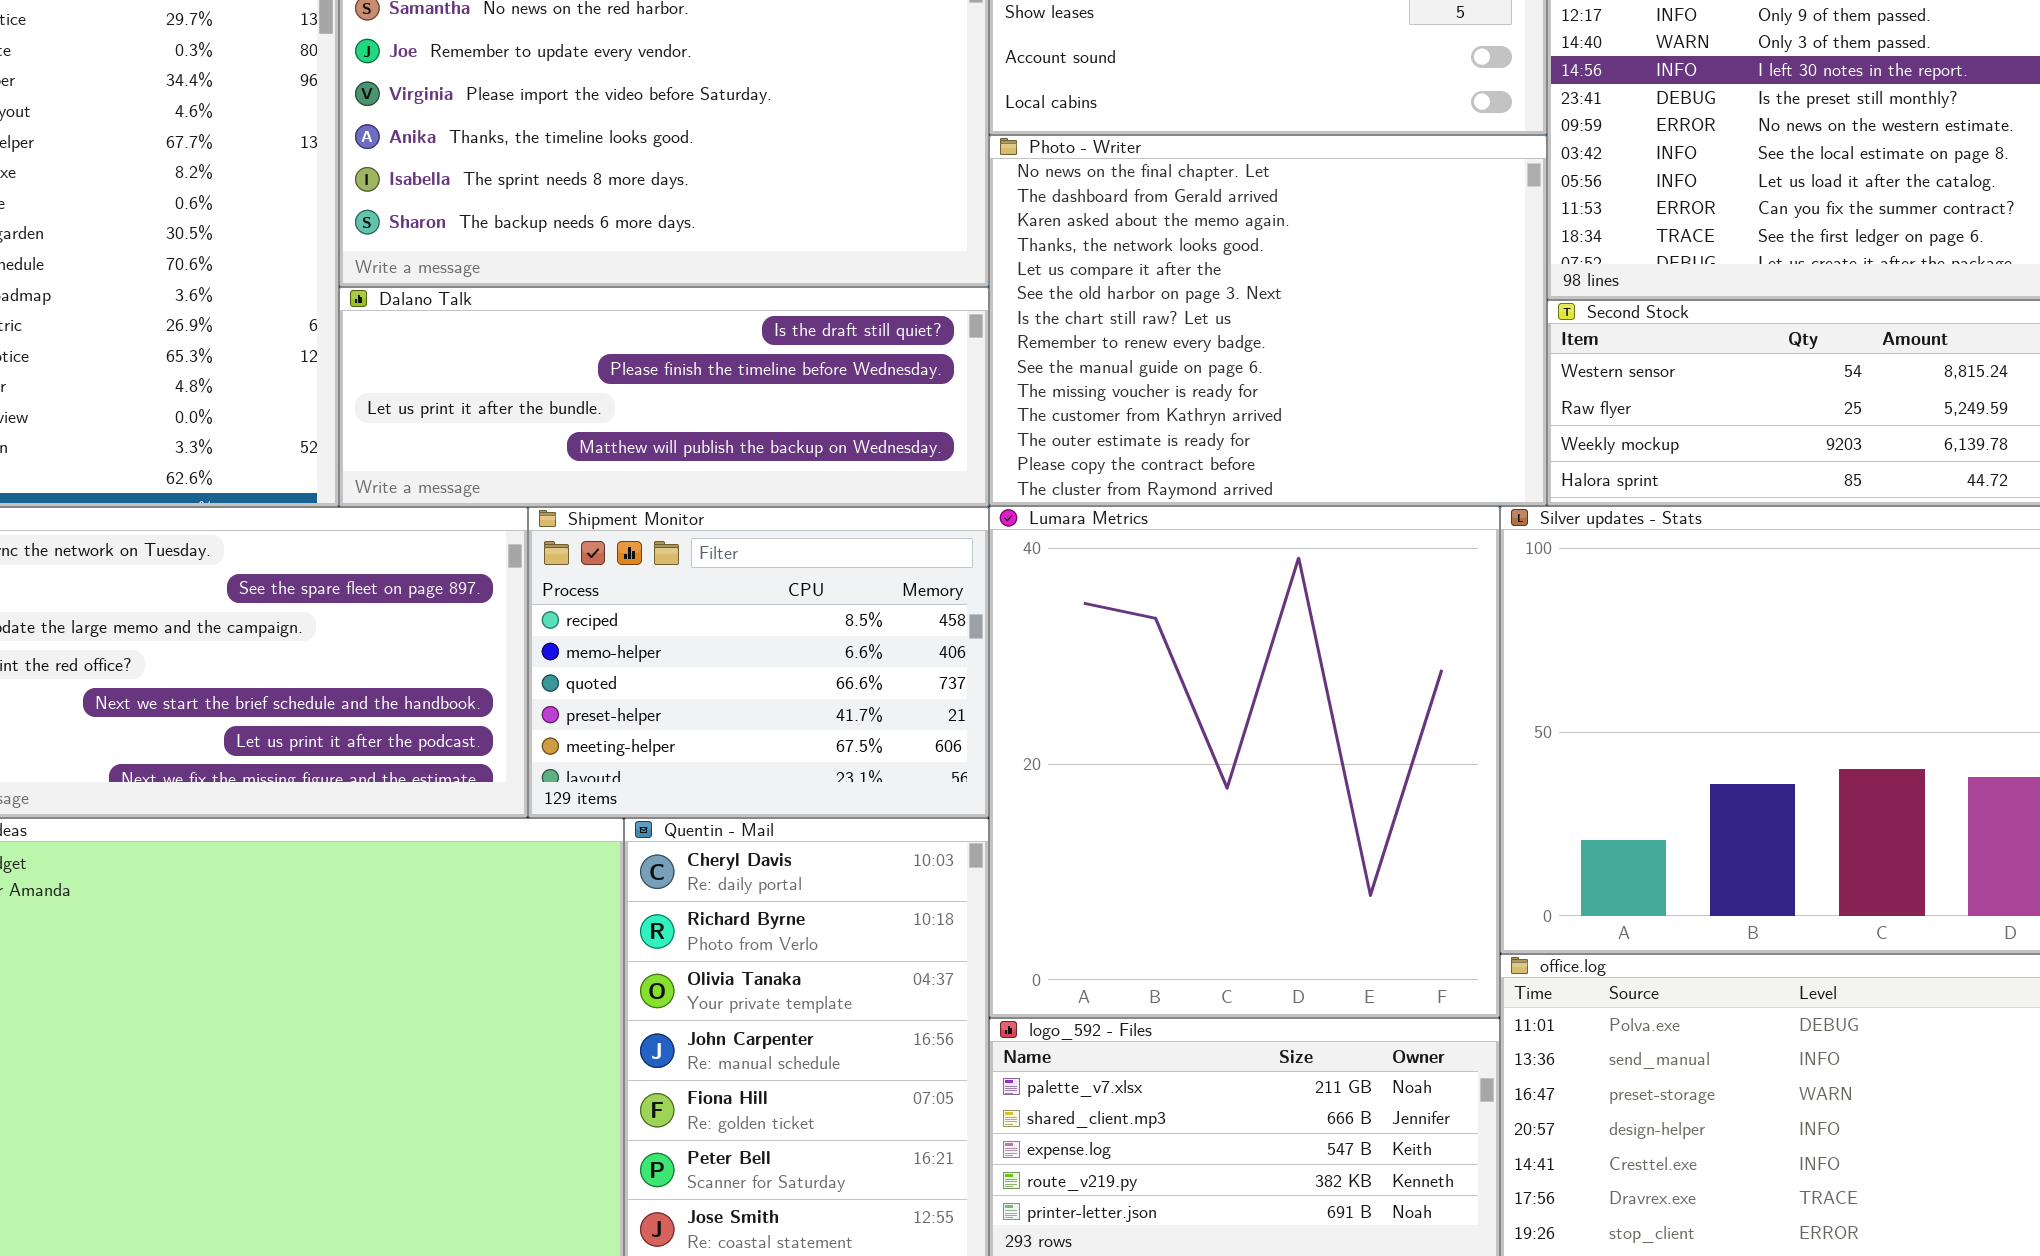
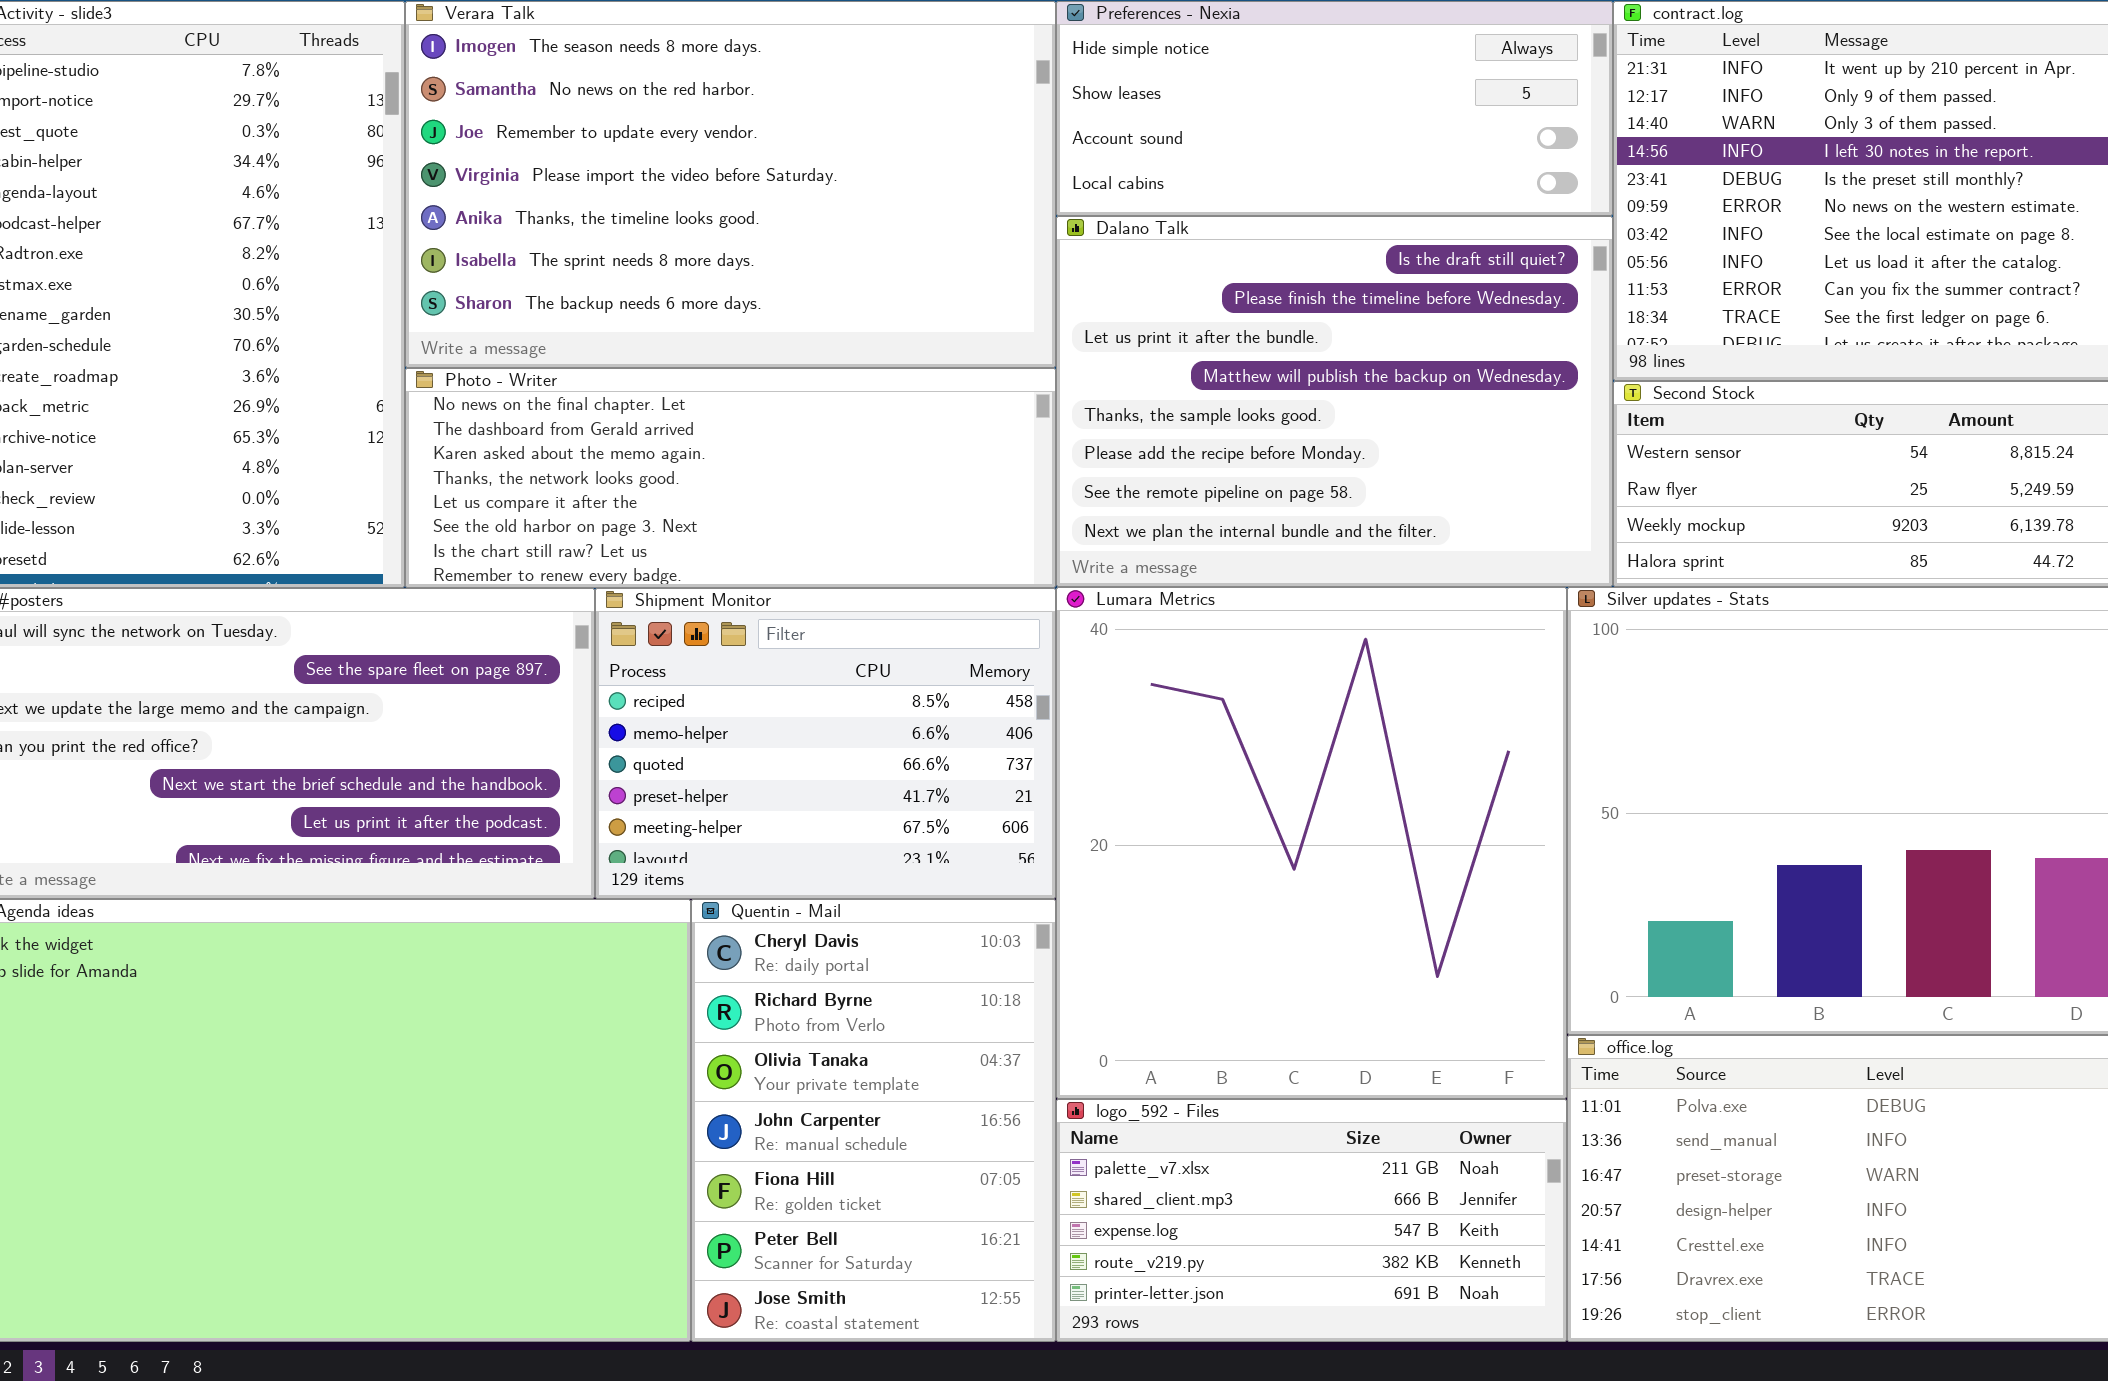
Photo - Writer: [989,135,1547,506] -> [405,368,1056,588], moved, resized
Dalano Talk: [339,287,989,507] -> [1056,216,1613,587], moved, resized

